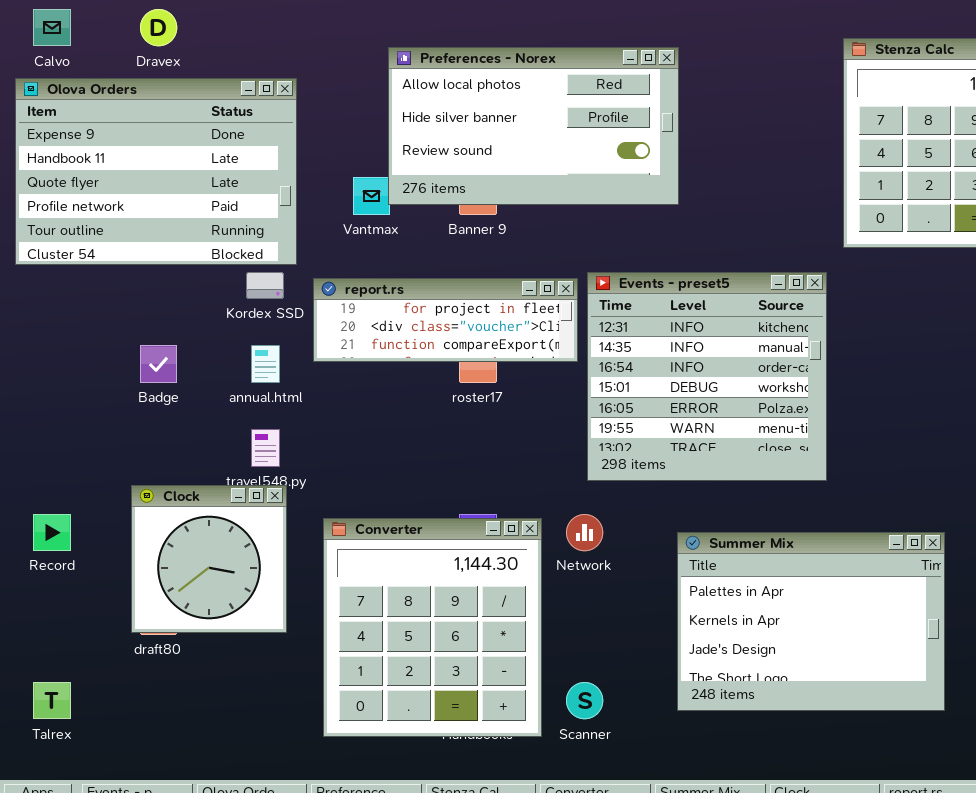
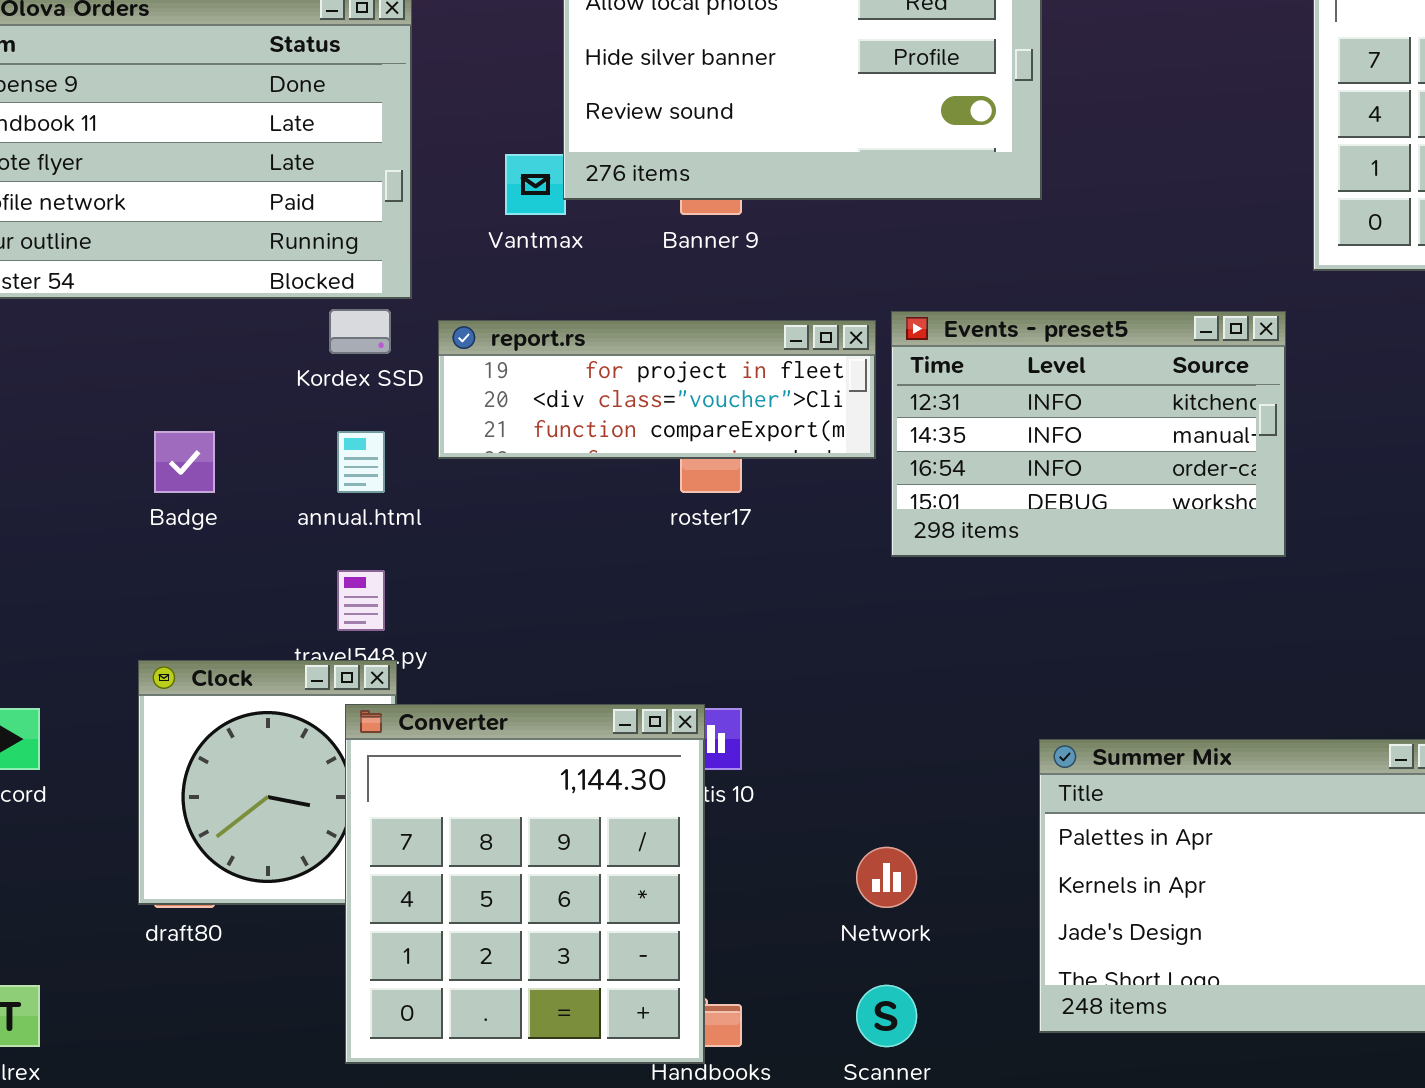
Events - preset5: [587,272,827,481] -> [891,311,1286,557], resized
Network: [566,514,603,551] -> [856,847,917,908], moved
Converter: [323,518,542,737] -> [345,704,705,1064], moved

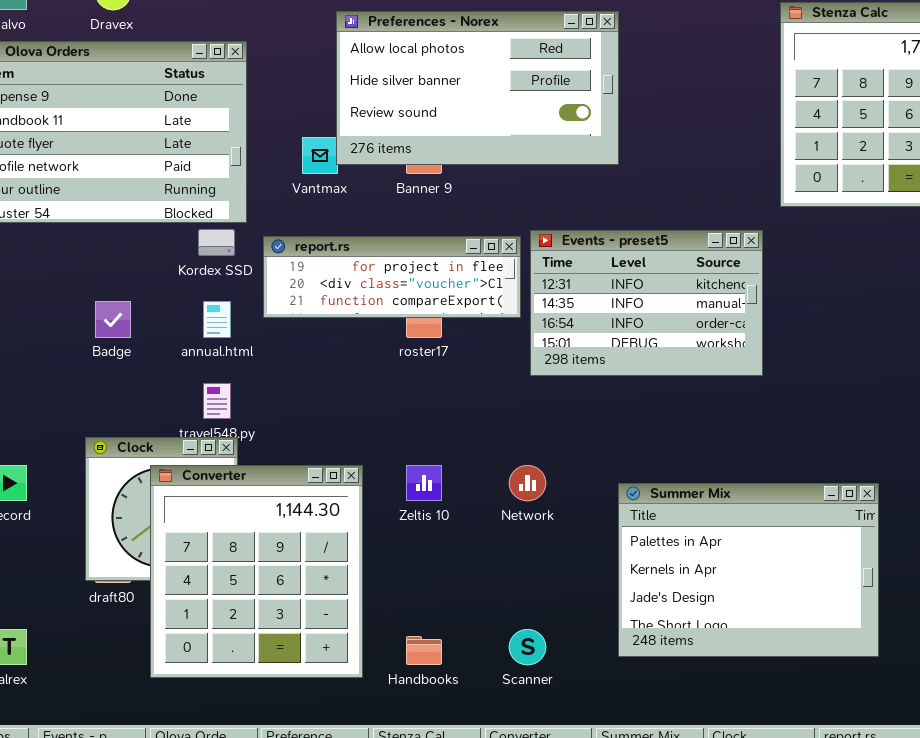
Converter: [345,704,705,1064] -> [150,465,363,678], moved
Network: [856,847,917,908] -> [509,465,546,501], moved

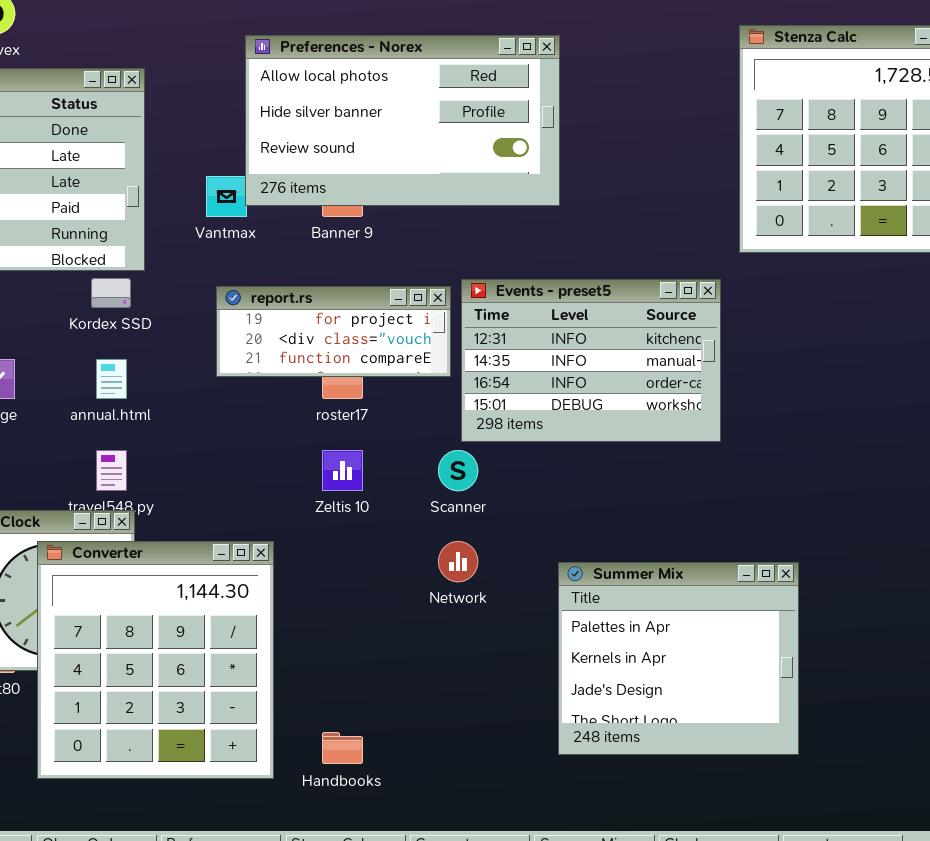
report.rs: [263,236,521,318] -> [216,286,451,377], resized
Zeltis 10: [406,465,442,501] -> [322,450,363,491], moved
Summer Mix: [618,483,879,657] -> [558,562,799,755], resized
Scanner: [509,629,546,665] -> [438,450,478,491], moved

